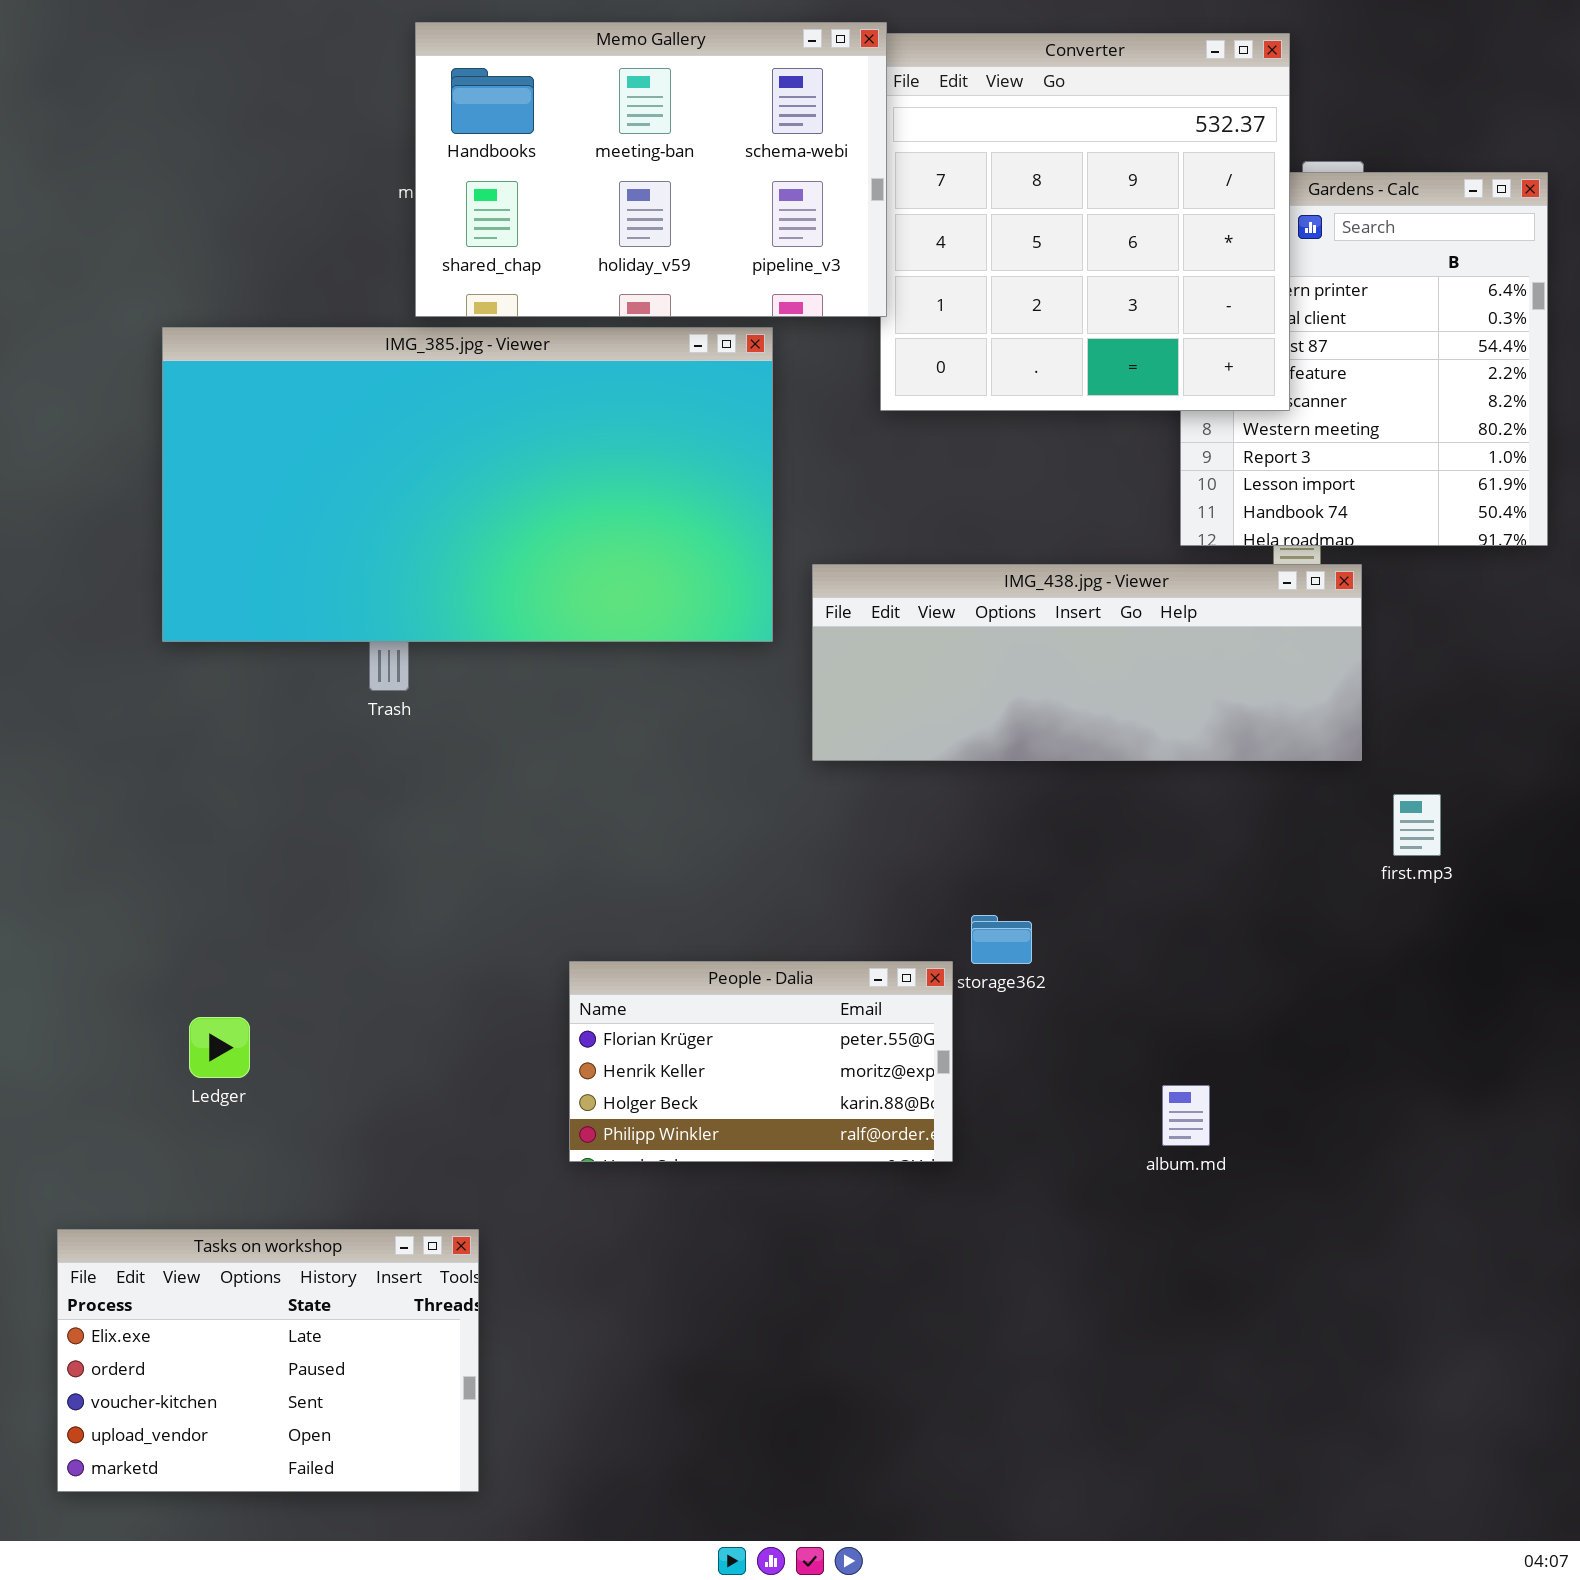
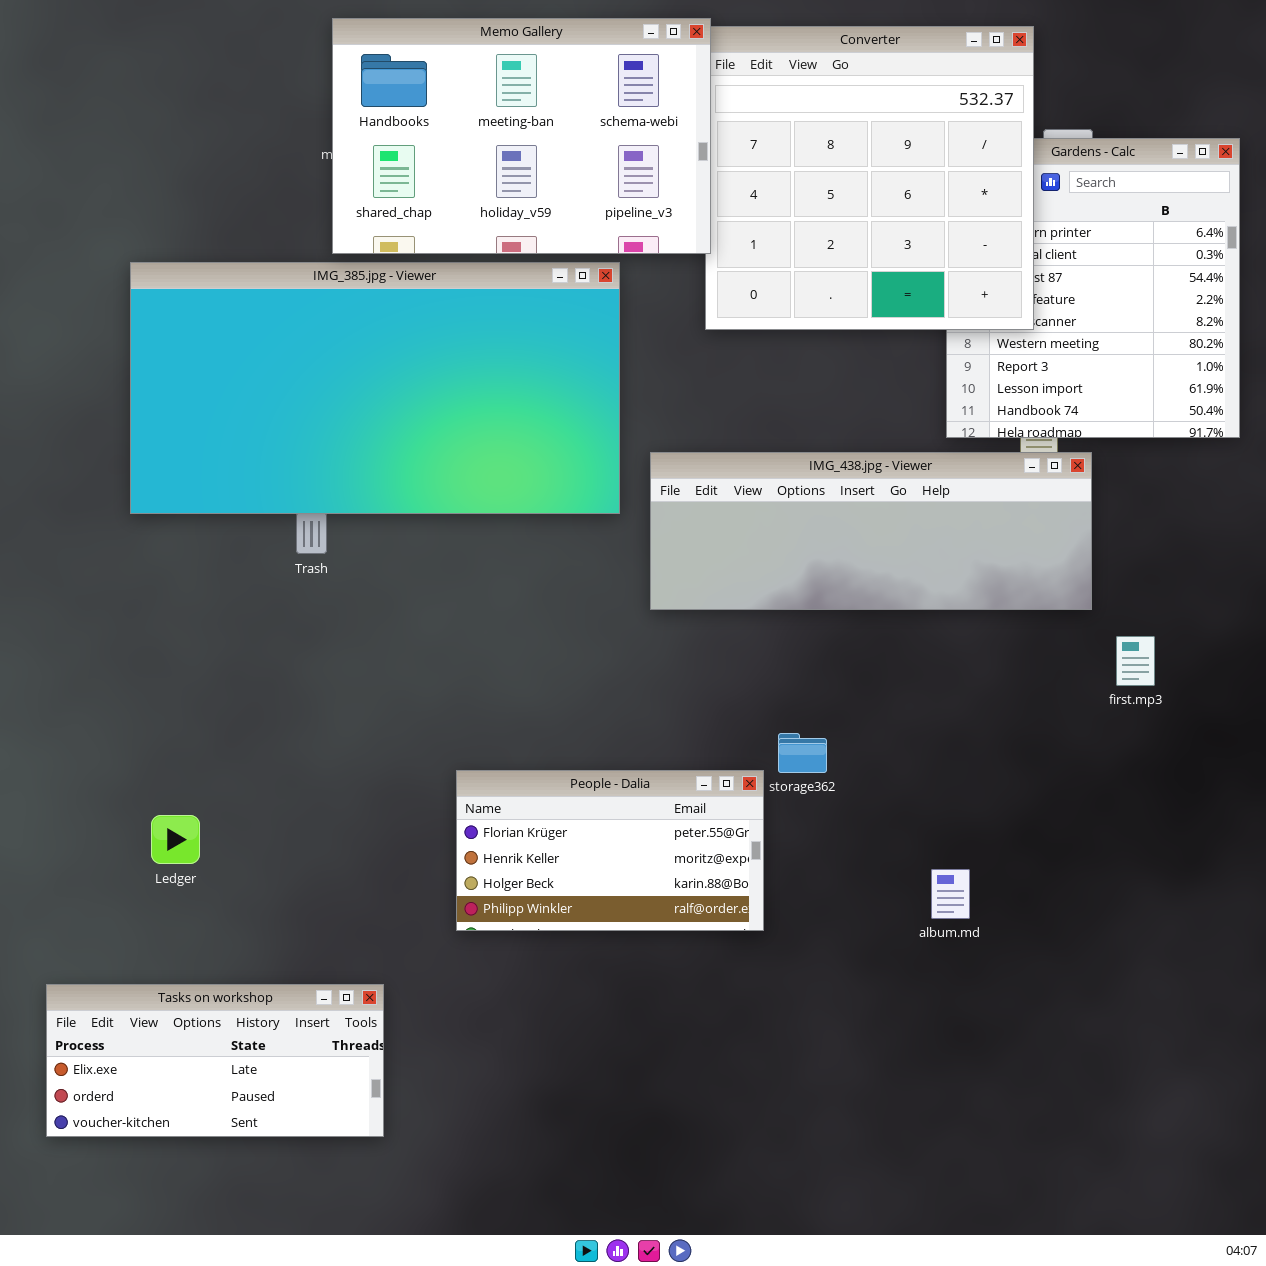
Tasks on workshop: [57,1229,479,1492] -> [46,984,384,1137], resized

